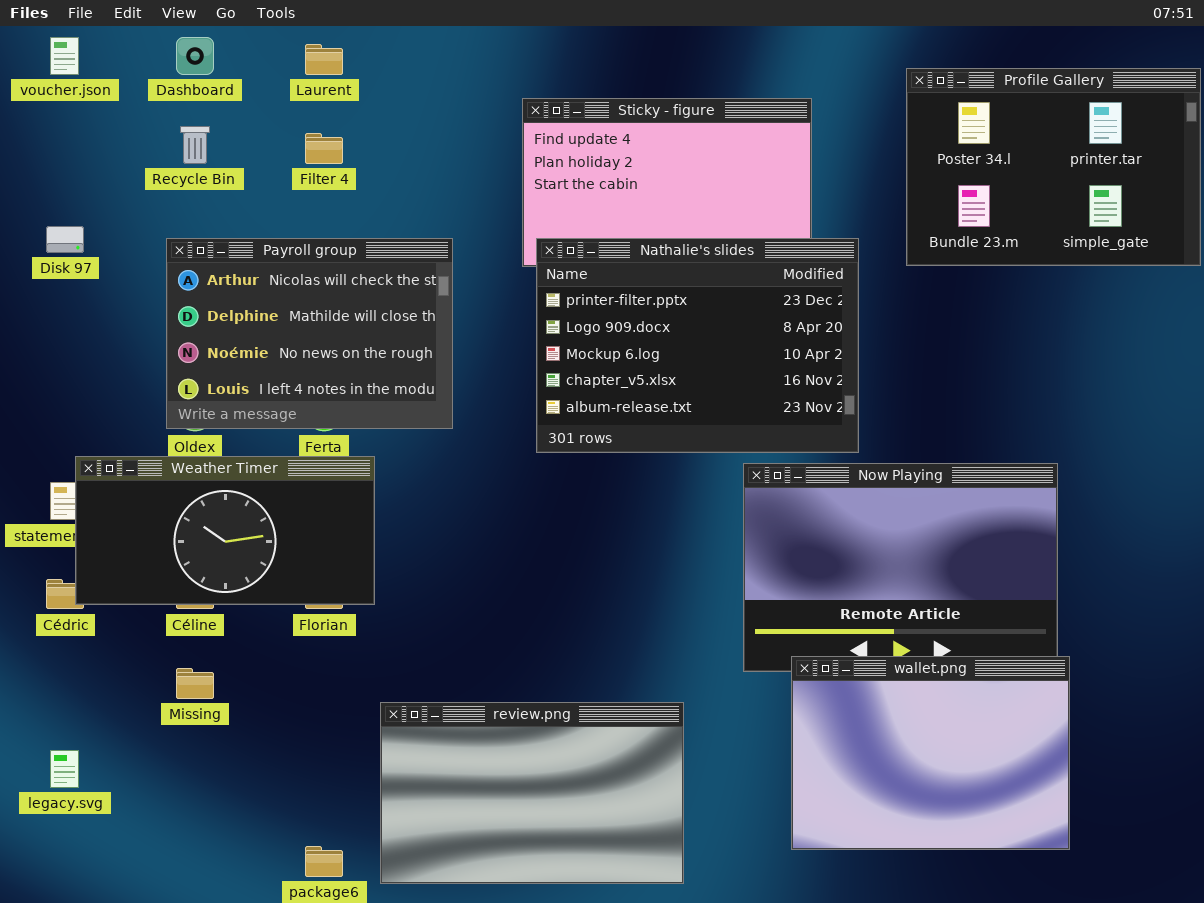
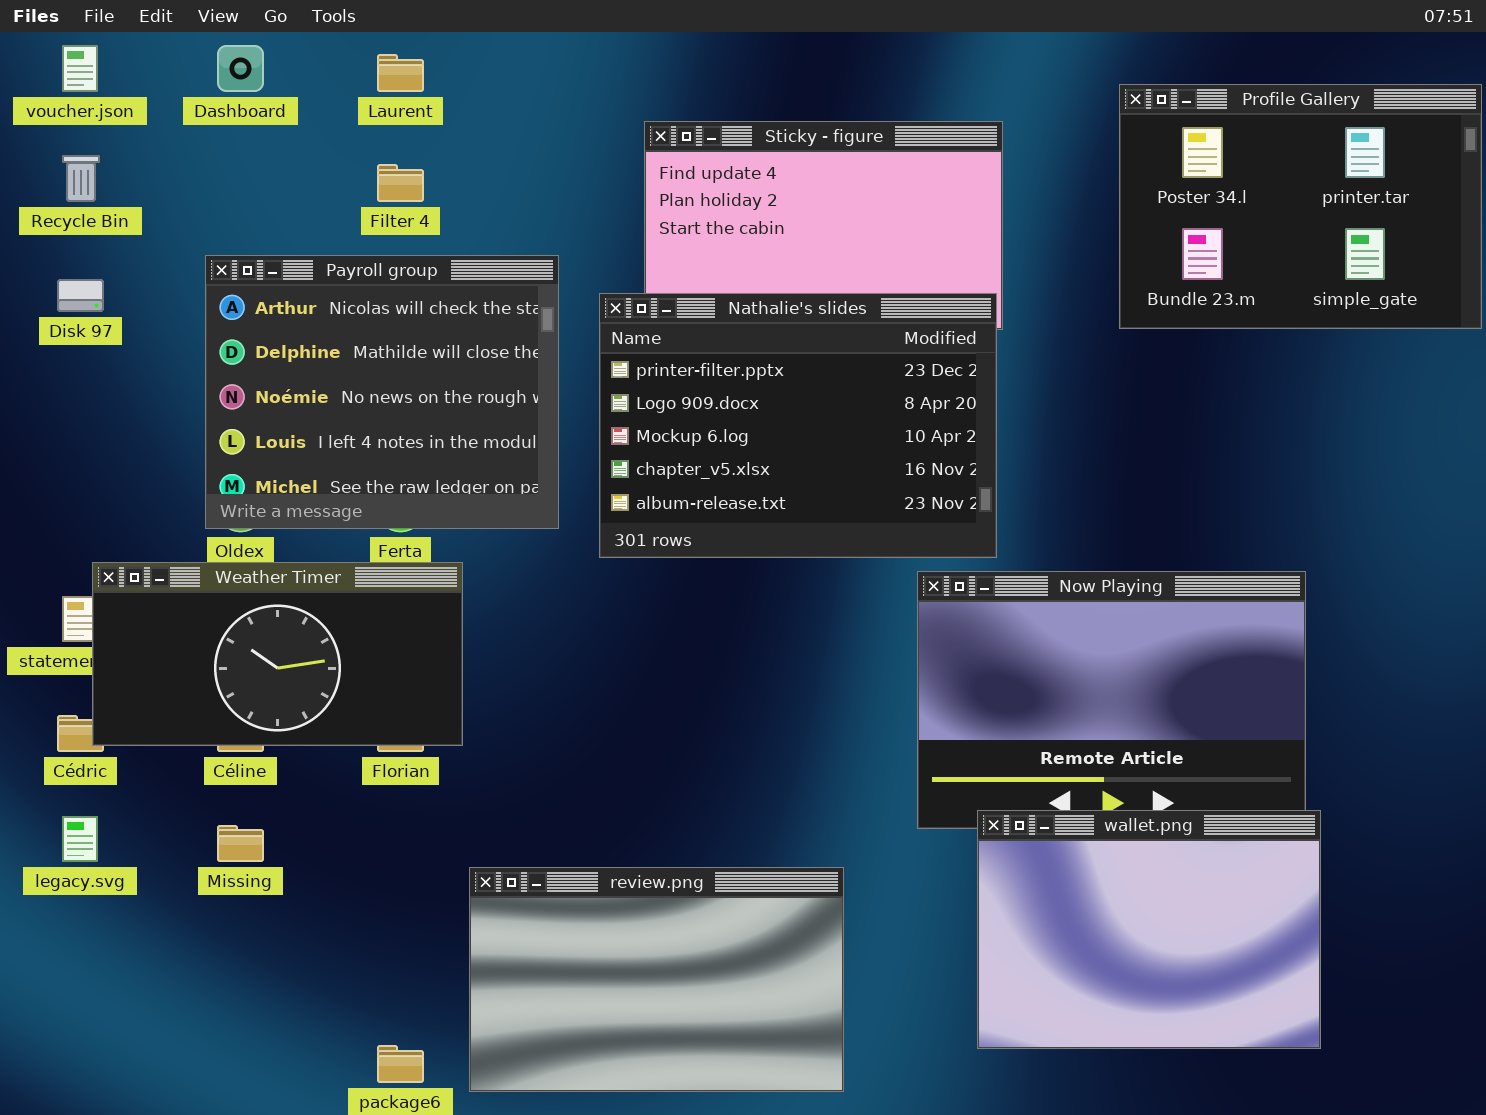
Recycle Bin: [180,126,210,164] -> [62,155,100,202], moved
Payroll group: [166,238,453,429] -> [205,255,559,529], resized
Nathalie's slides: [536,238,859,453] -> [599,293,997,558], moved
legacy.svg: [50,750,79,788] -> [62,816,98,862], moved

